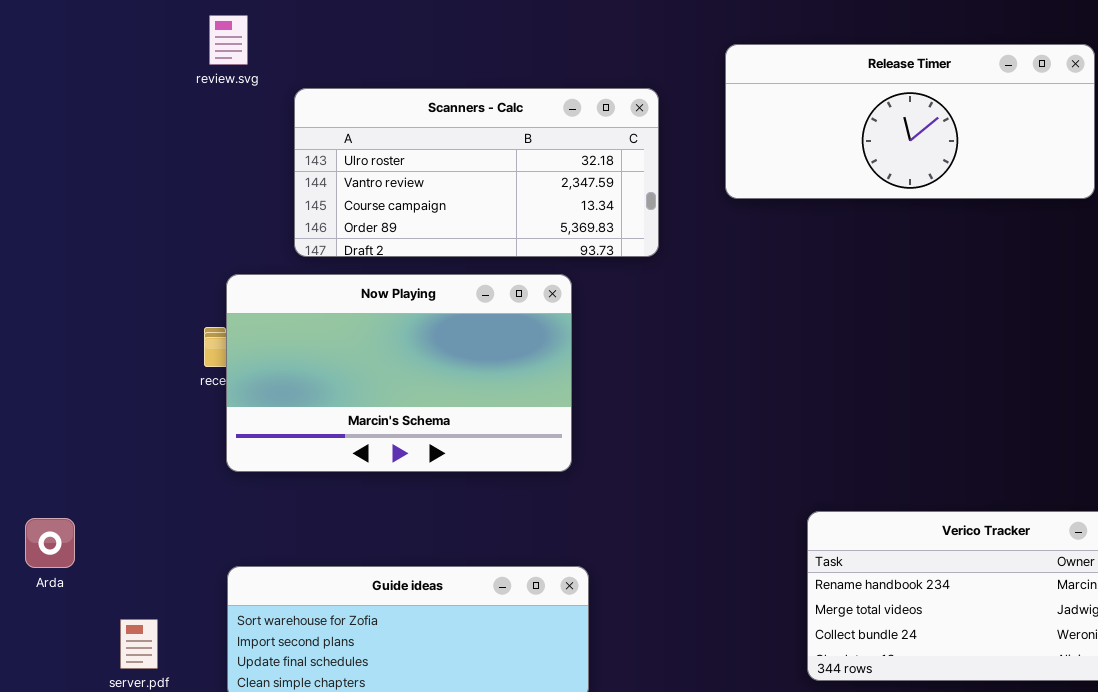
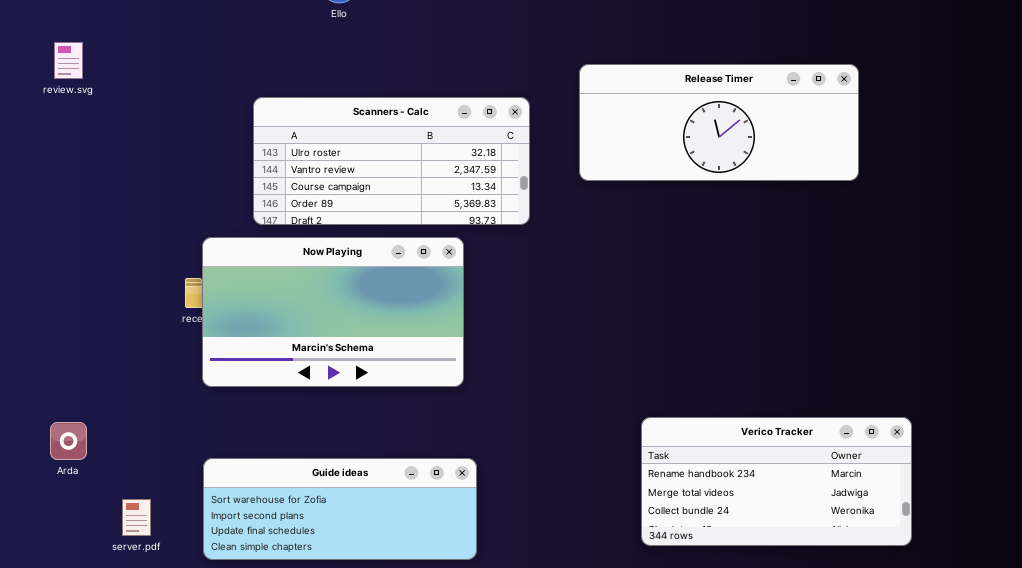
review.svg: [209,15,248,65] -> [54,42,83,79], moved

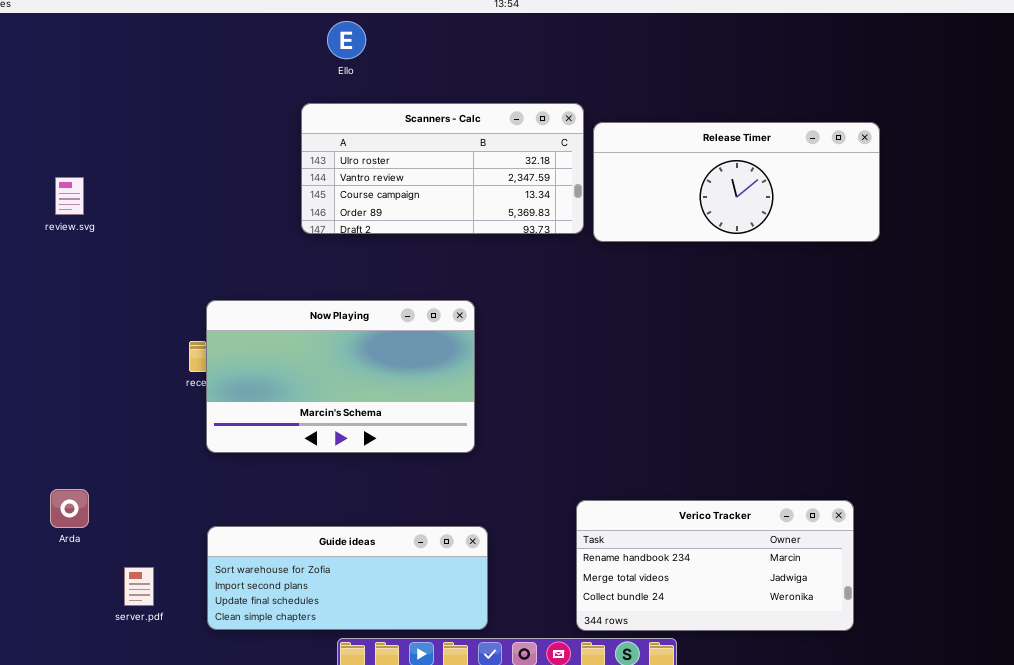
review.svg: [54,42,83,79] -> [55,177,84,215], moved
Scanners - Calc: [253,97,530,225] -> [301,103,584,234], moved
Verico Tracker: [641,417,912,546] -> [576,500,854,631], moved

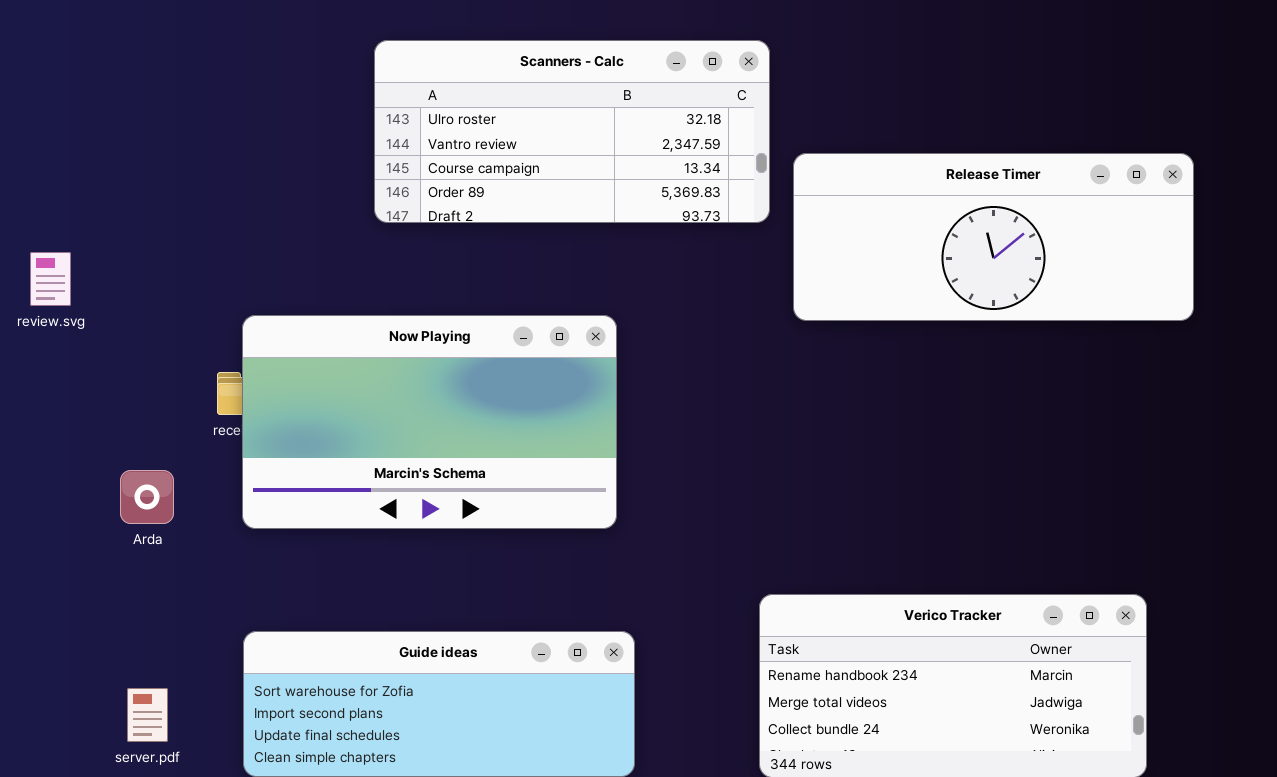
Release Timer: [593,122,880,242] -> [793,153,1194,321], moved
review.svg: [55,177,84,215] -> [30,252,71,306], moved
Arda: [50,489,89,528] -> [120,470,174,524], moved

